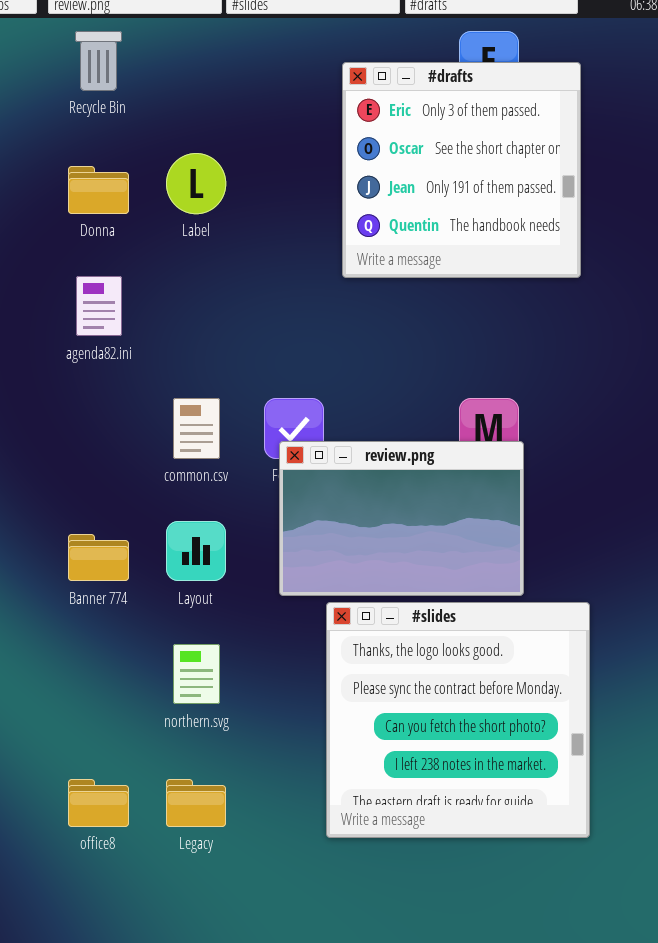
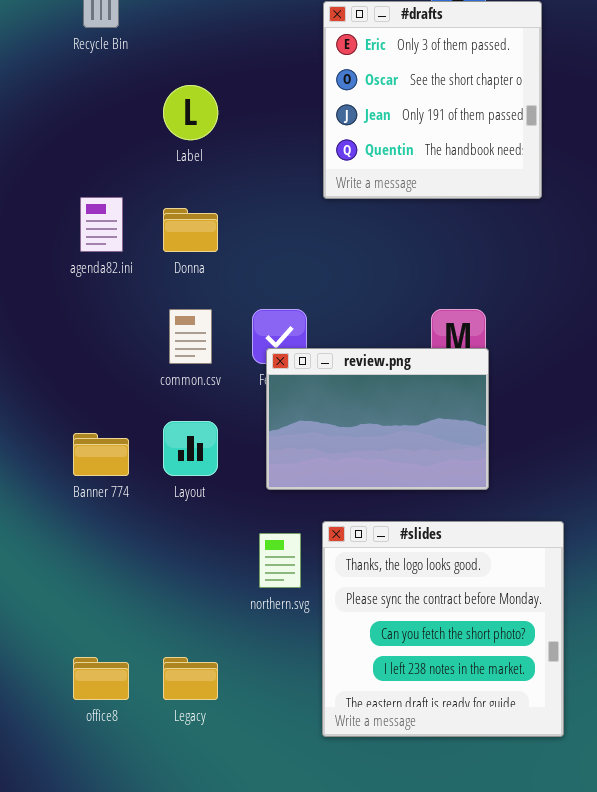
Donna: [68,166,129,214] -> [163,208,218,252], moved
#slides: [326,602,590,838] -> [322,521,564,737], moved
northern.svg: [173,644,220,704] -> [259,533,301,588], moved

